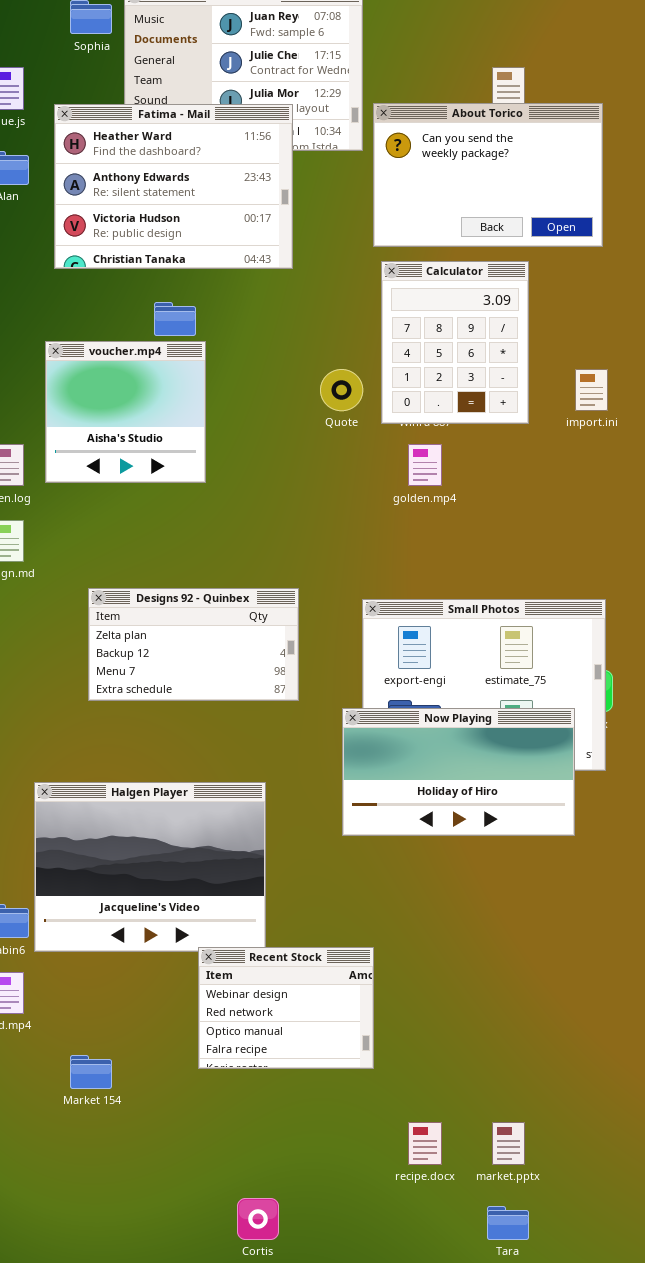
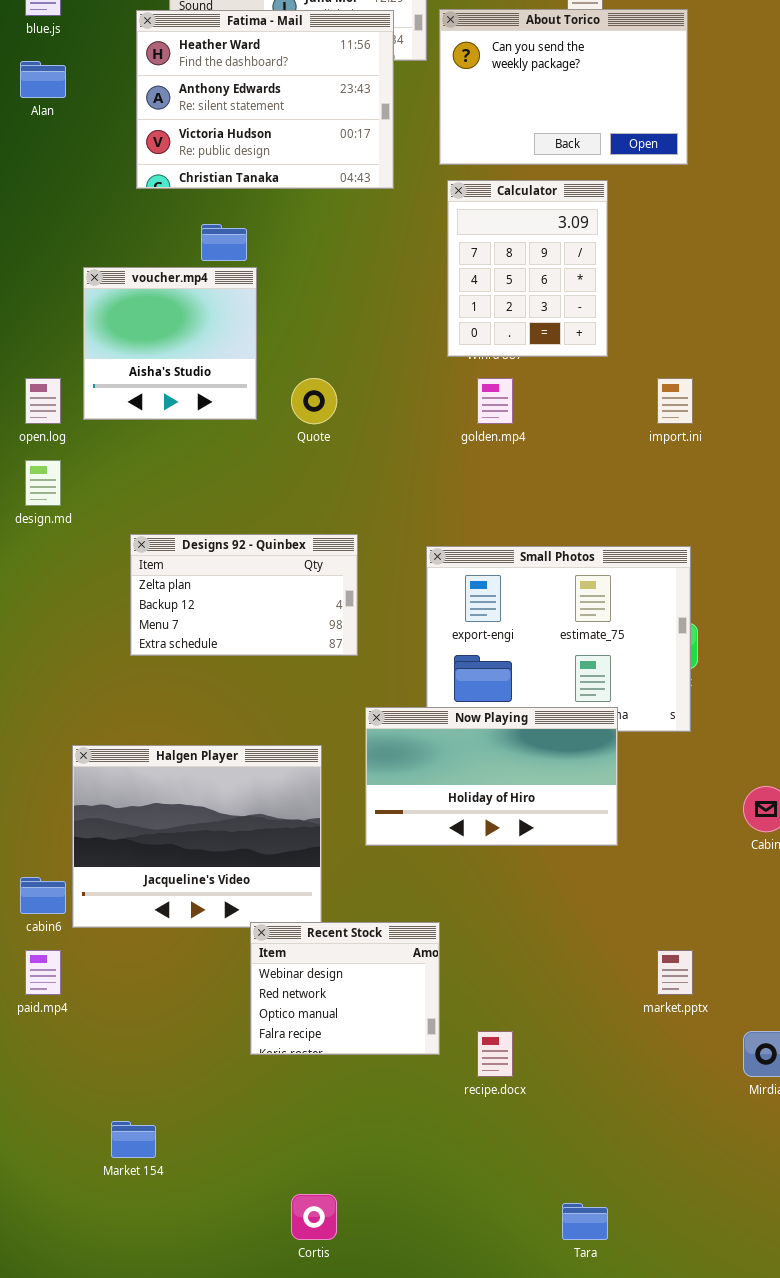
Fatima - Mail: [54,104,293,269] -> [136,10,394,189], moved
Quote: [320,369,363,411] -> [291,378,337,424], moved
import.ini: [575,369,608,411] -> [657,378,693,424], moved
Now Playing: [342,708,575,836] -> [365,707,618,846], moved
Market 154: [70,1055,112,1089] -> [111,1121,156,1158], moved
recipe.docx: [408,1122,442,1165] -> [477,1031,513,1077], moved
market.pptx: [492,1122,525,1165] -> [657,950,693,995], moved

